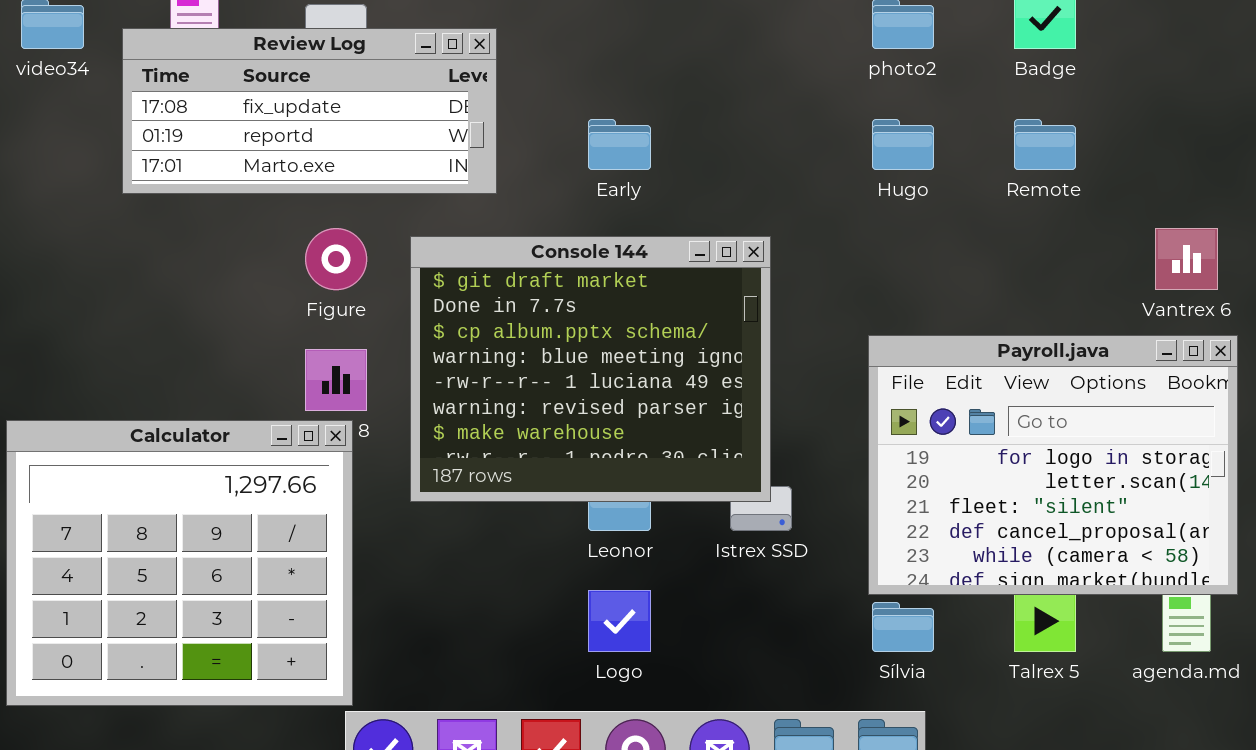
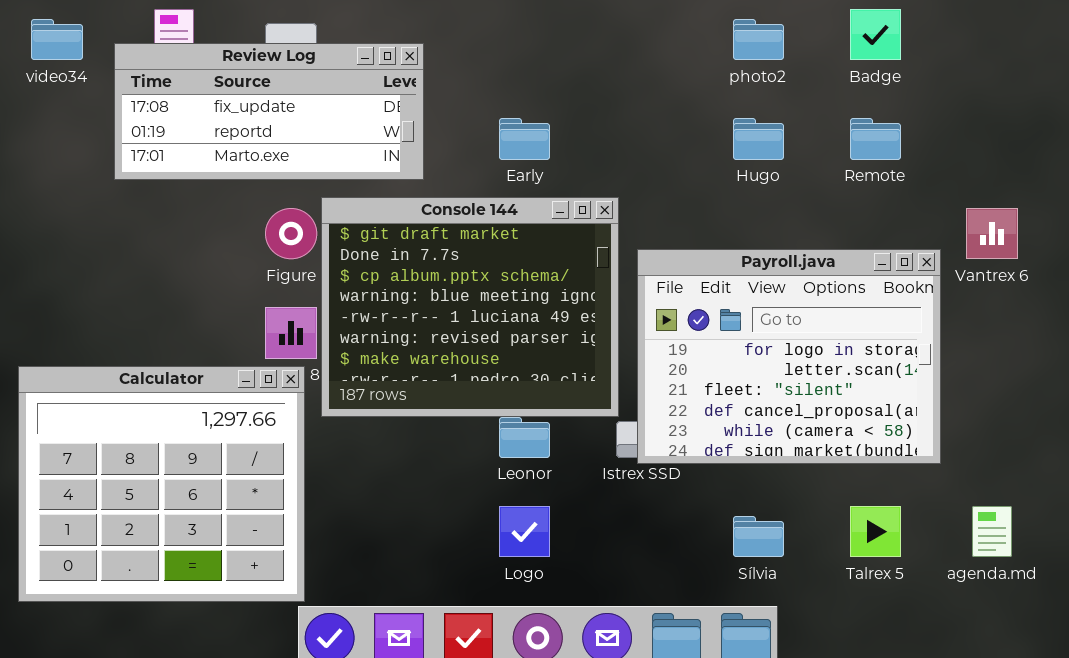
Console 144: [410,236,771,502] -> [321,197,619,417], moved
Payroll.java: [868,335,1238,595] -> [637,249,941,464], moved

